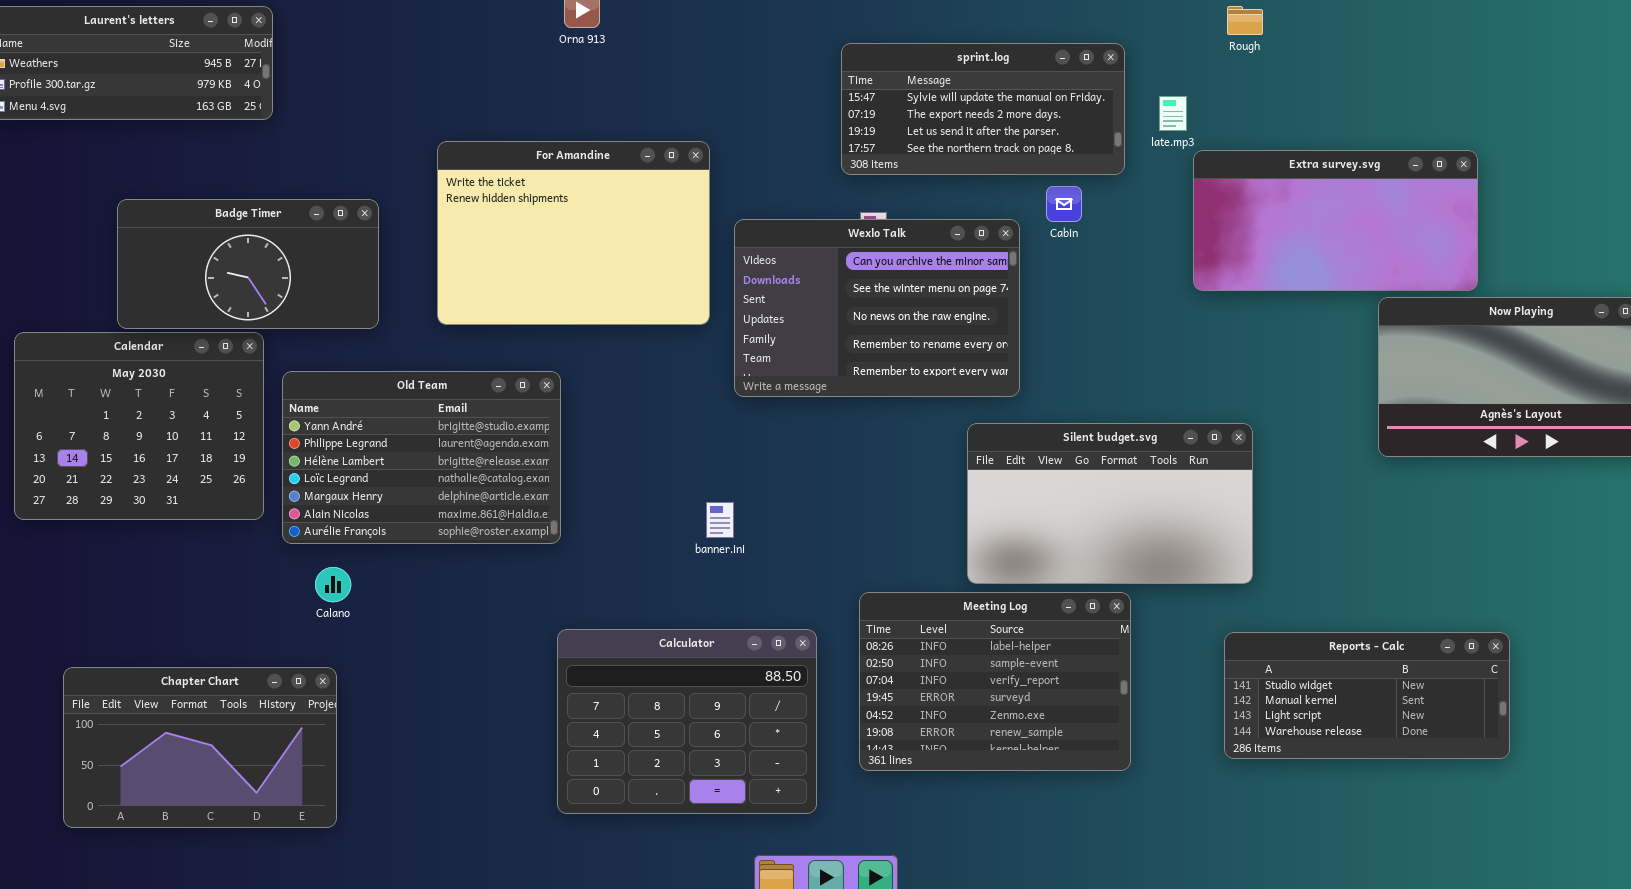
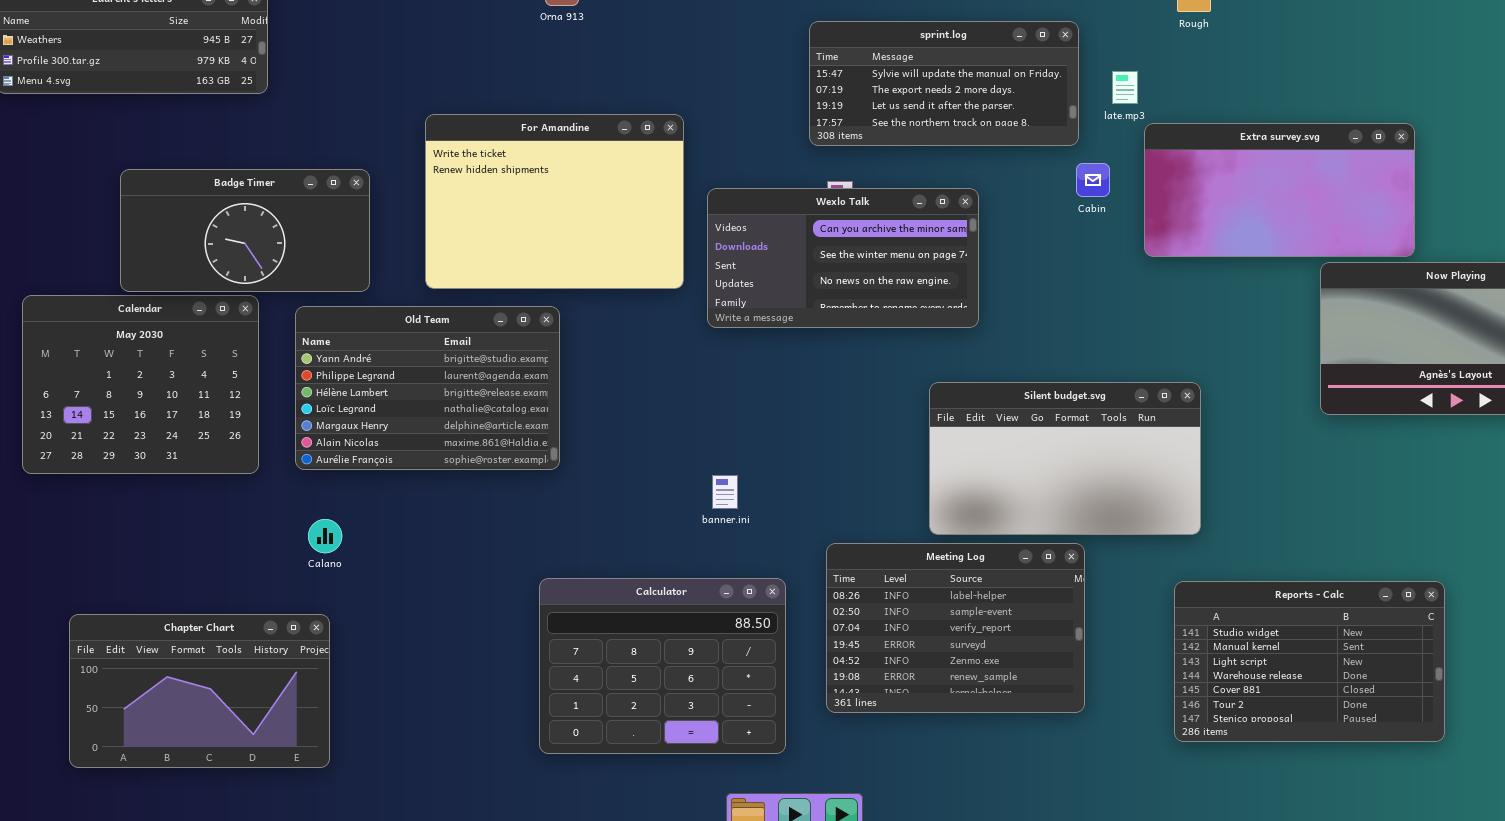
Cabin: [1046,186,1082,222] -> [1076,163,1110,197], moved
Wexlo Talk: [734,219,1020,397] -> [707,188,979,328], resized
Old Team: [282,371,561,544] -> [295,306,560,470], moved
banner.ini: [706,502,734,538] -> [712,475,738,509], moved
Reports - Calc: [1224,632,1510,759] -> [1174,581,1445,742], resized

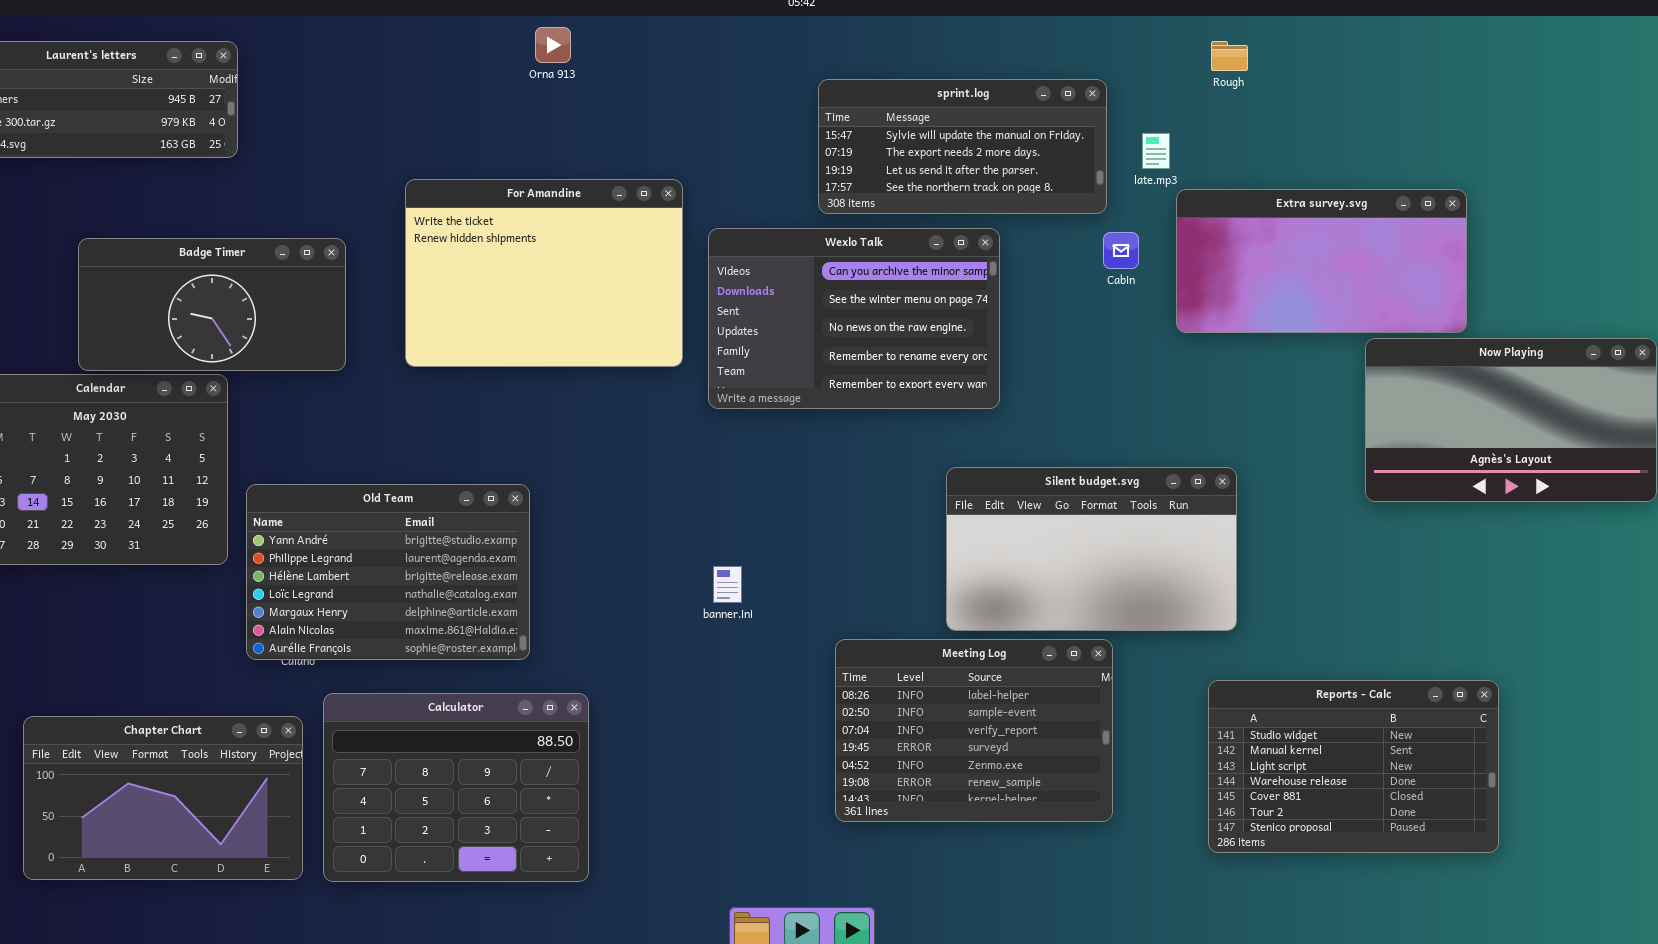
Wexlo Talk: [707,188,979,328] -> [708,228,1000,409], resized
Old Team: [295,306,560,470] -> [246,484,530,660], moved
Calculator: [539,578,786,754] -> [323,693,589,882], moved

